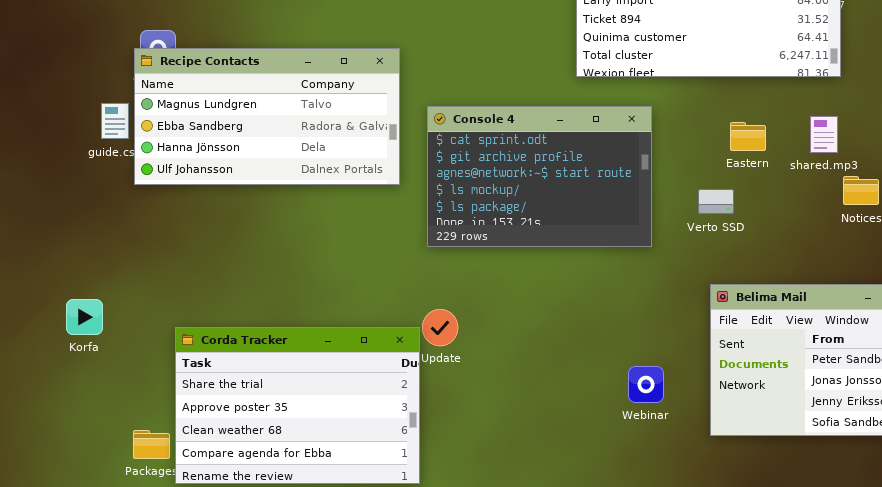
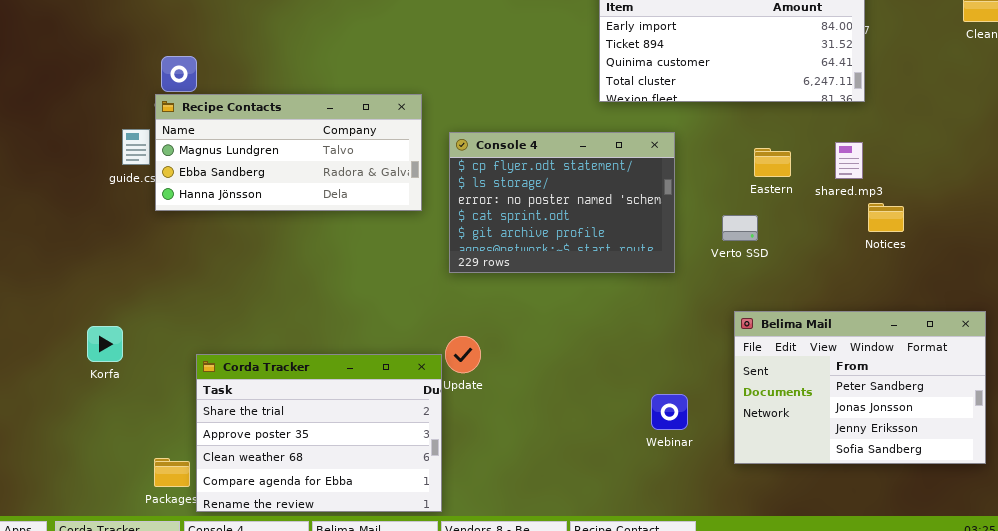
Recipe Contacts: [134,48,400,185] -> [155,94,422,211], resized
Console 4: [427,106,652,247] -> [449,132,675,273], scrolled up 3 rows

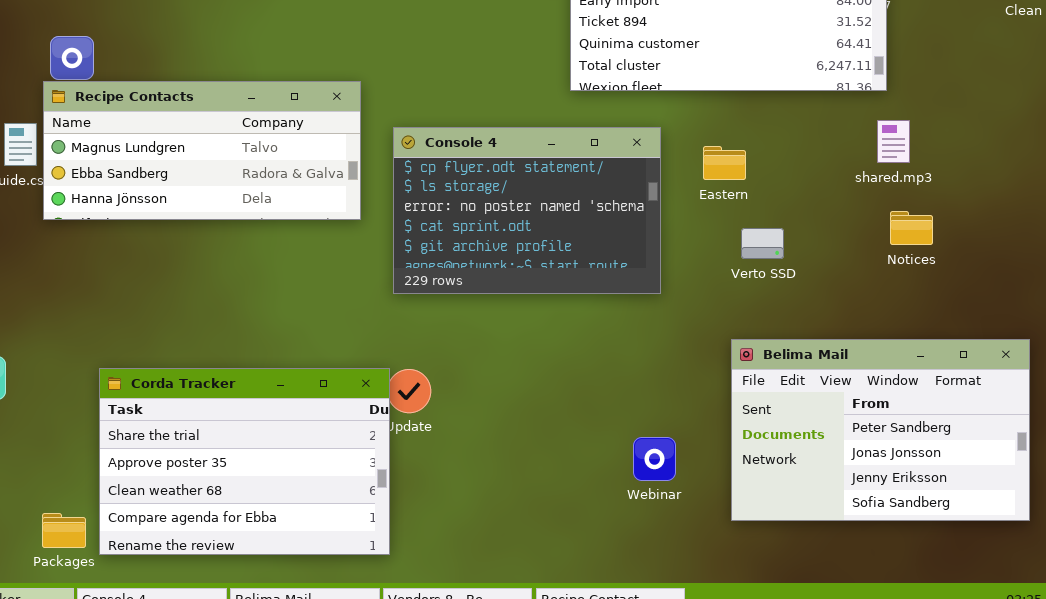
shared.mp3: [835,142,863,179] -> [877,120,910,163], moved
Eastern: [754,148,791,177] -> [703,146,746,180], moved
Verto SSD: [722,215,758,241] -> [741,228,784,259], moved
Corda Tracker: [196,354,442,512] -> [99,368,390,555], moved

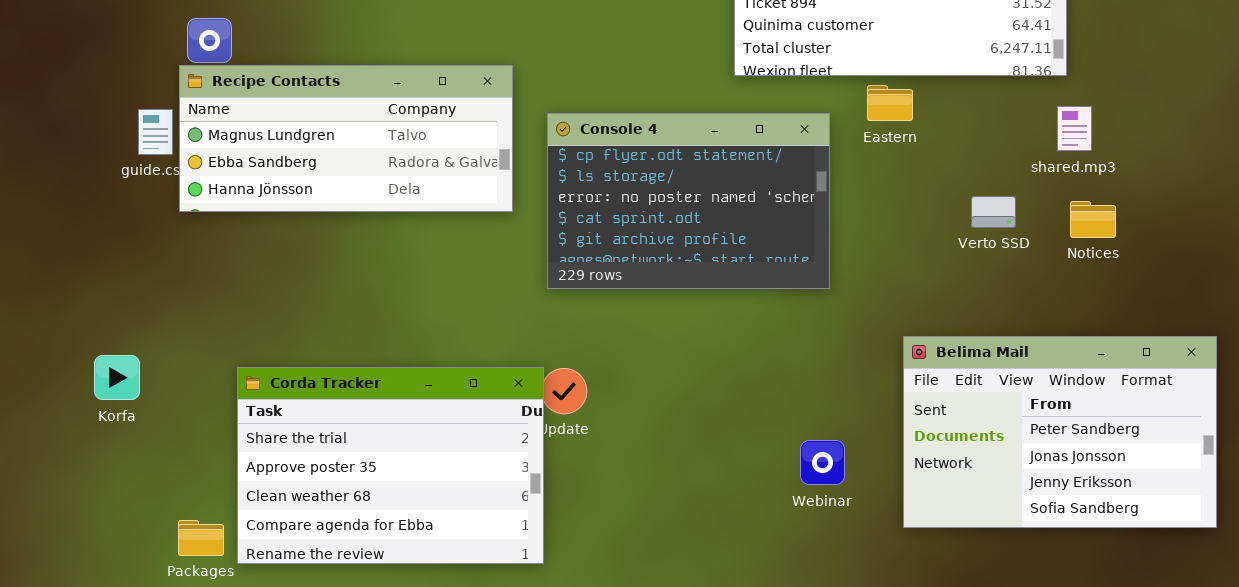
Eastern: [703,146,746,180] -> [867,85,913,121], moved
Verto SSD: [741,228,784,259] -> [971,196,1016,228], moved

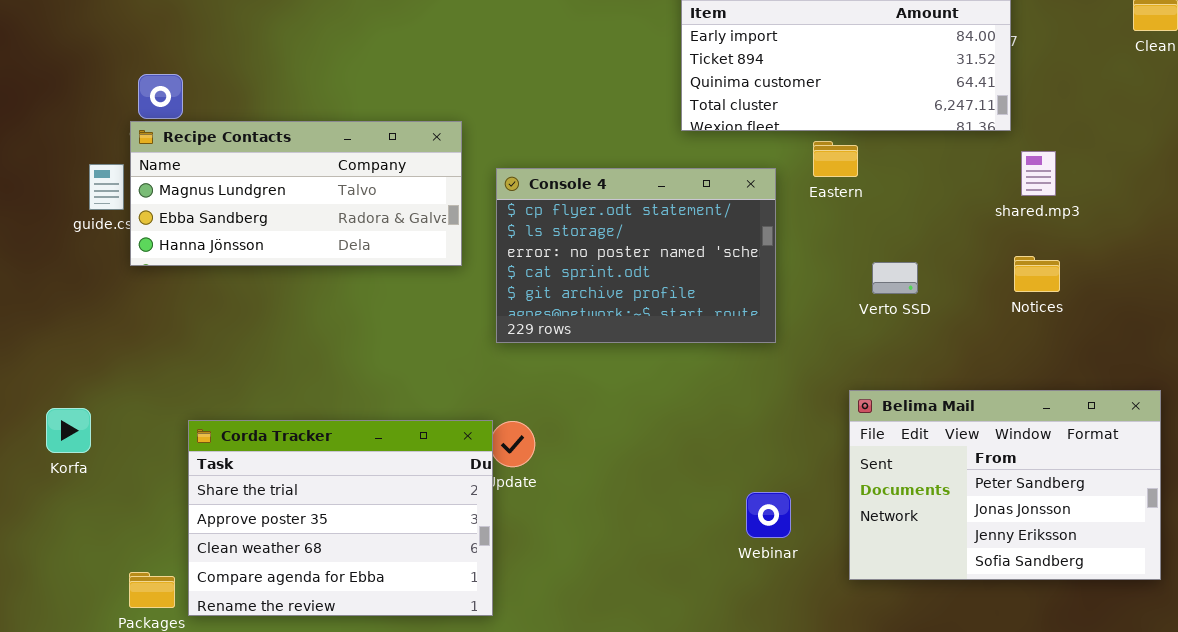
shared.mp3: [1057,106,1092,151] -> [1021,151,1056,196], moved
Verto SSD: [971,196,1016,228] -> [872,262,918,294], moved

